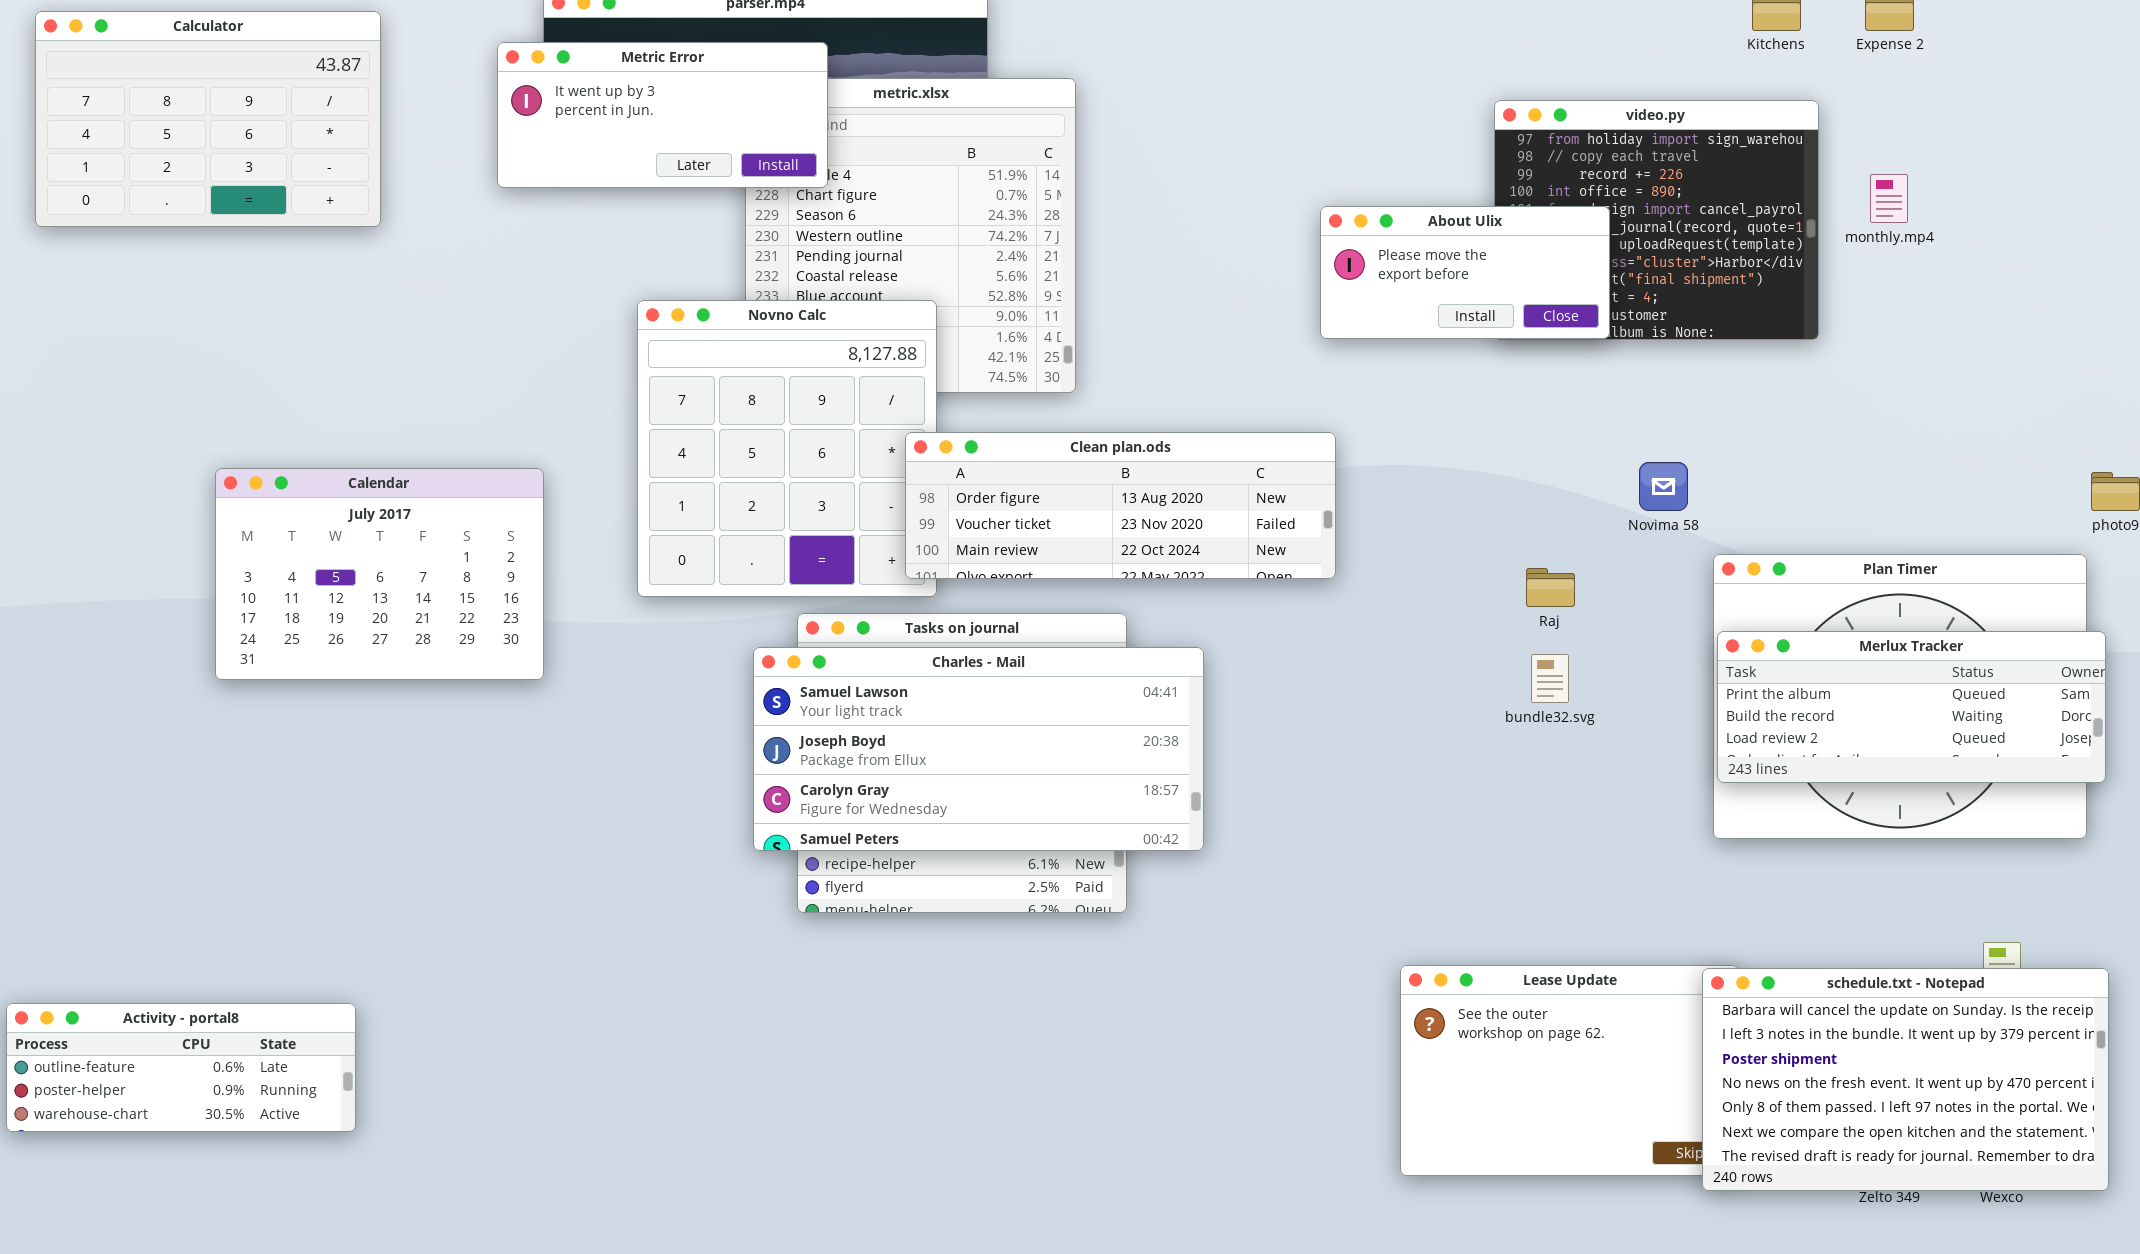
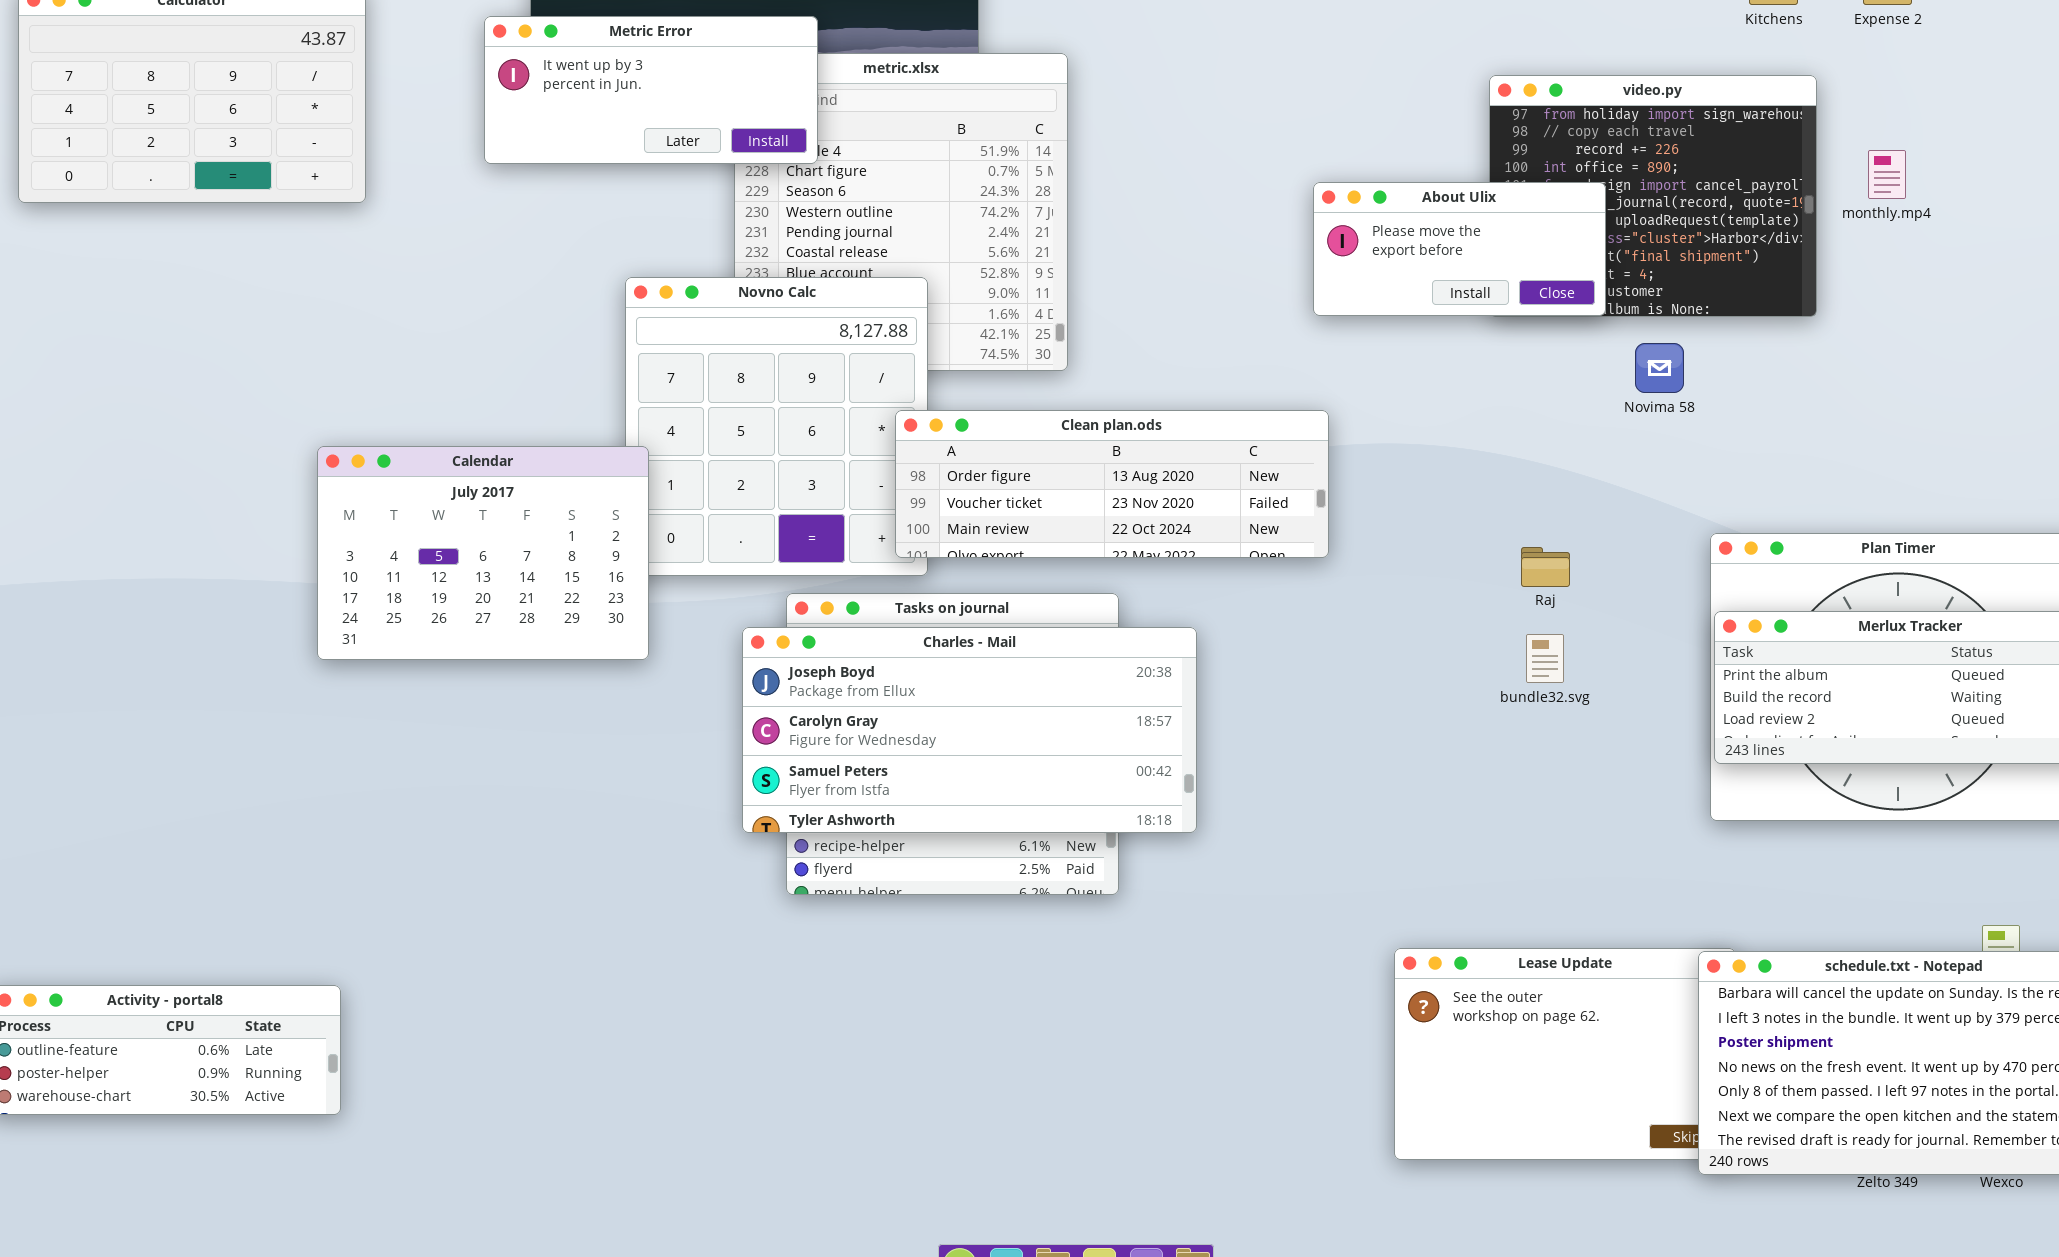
Novima 58: [1639,462,1688,511] -> [1635,343,1684,393], moved
Calendar: [215,468,544,680] -> [317,446,649,660], moved
Charles - Mail: [753,647,1204,851] -> [742,627,1197,833], scrolled down 1 row

